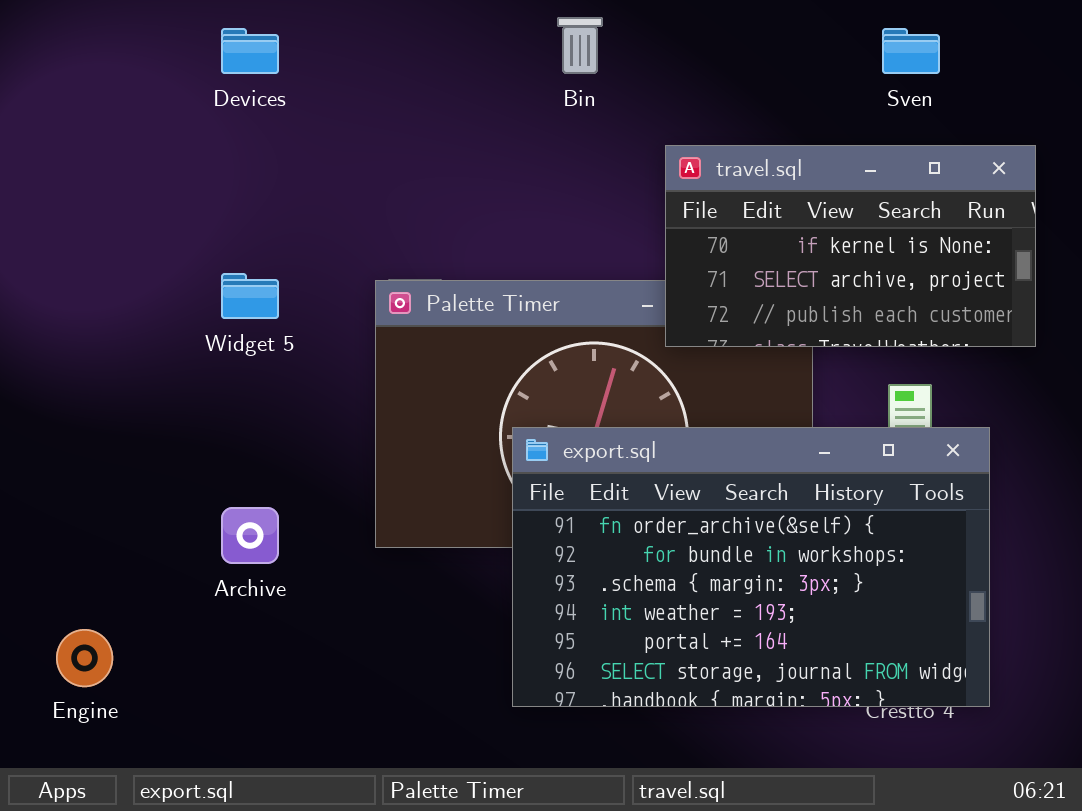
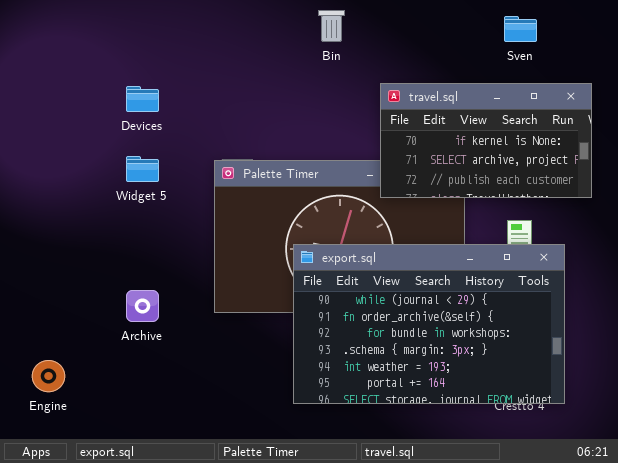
Devices: [221,28,279,74] -> [126,86,159,112], moved
export.sql: [512,427,990,707] -> [293,244,565,404], scrolled up 1 row

